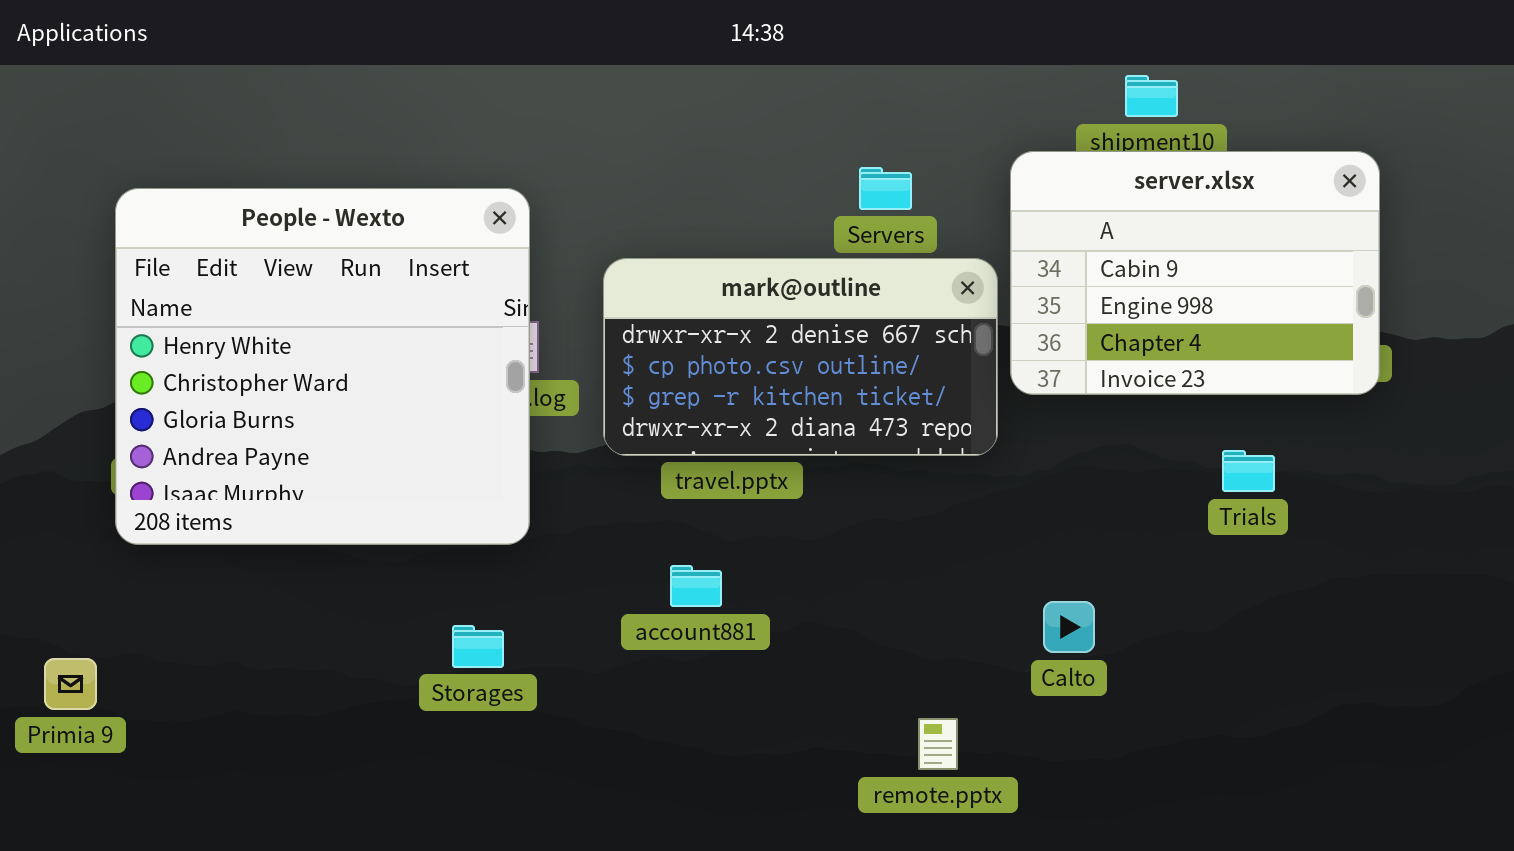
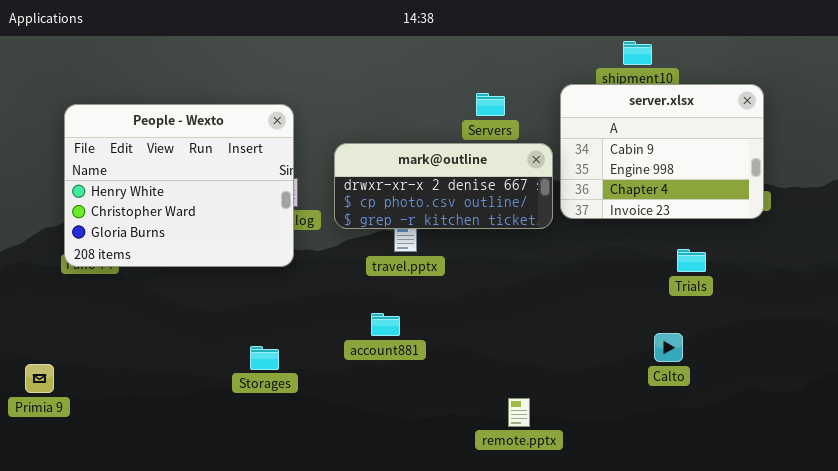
People - Wexto: [115,188,530,545] -> [64,104,294,267], resized
mark@outline: [603,258,998,456] -> [334,143,553,229], resized
Calto: [1043,601,1095,653] -> [654,333,683,362], moved

